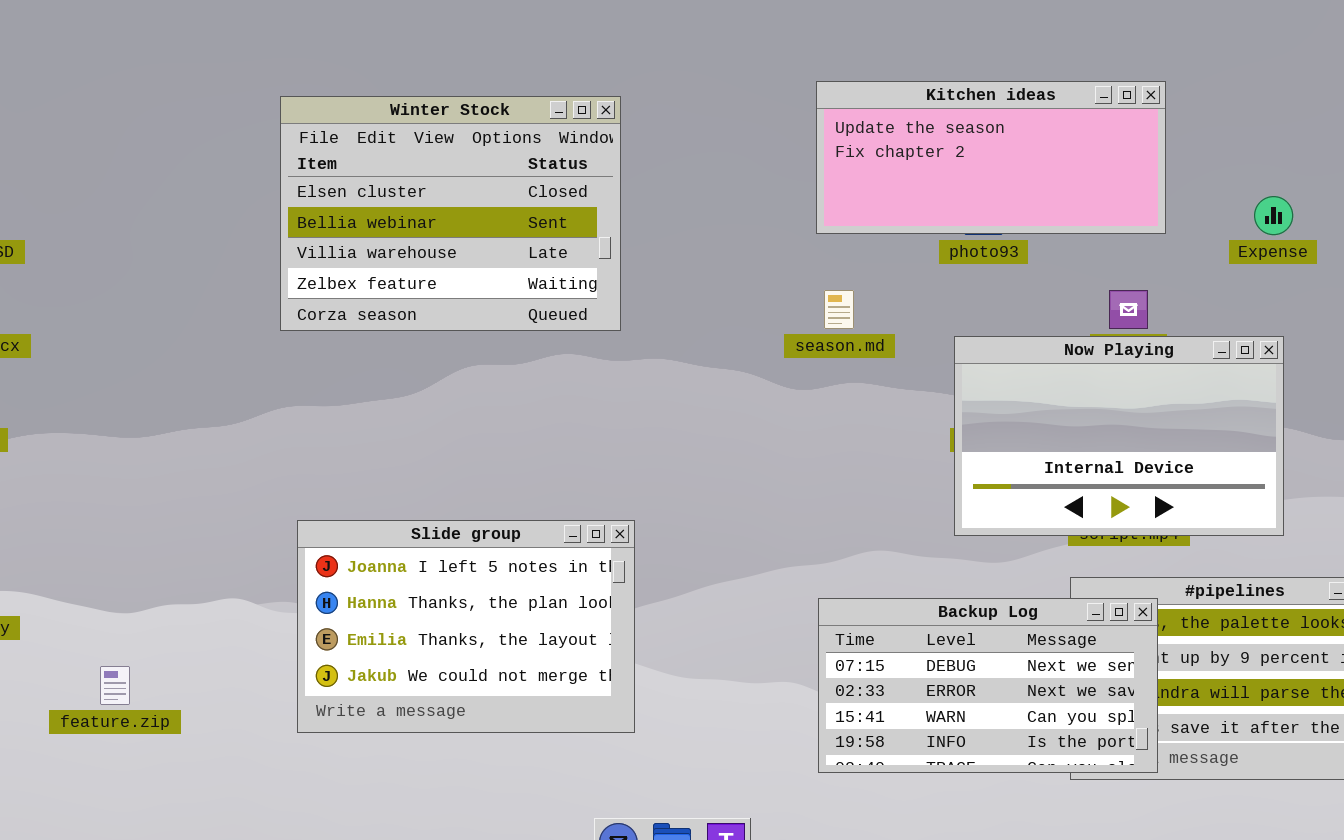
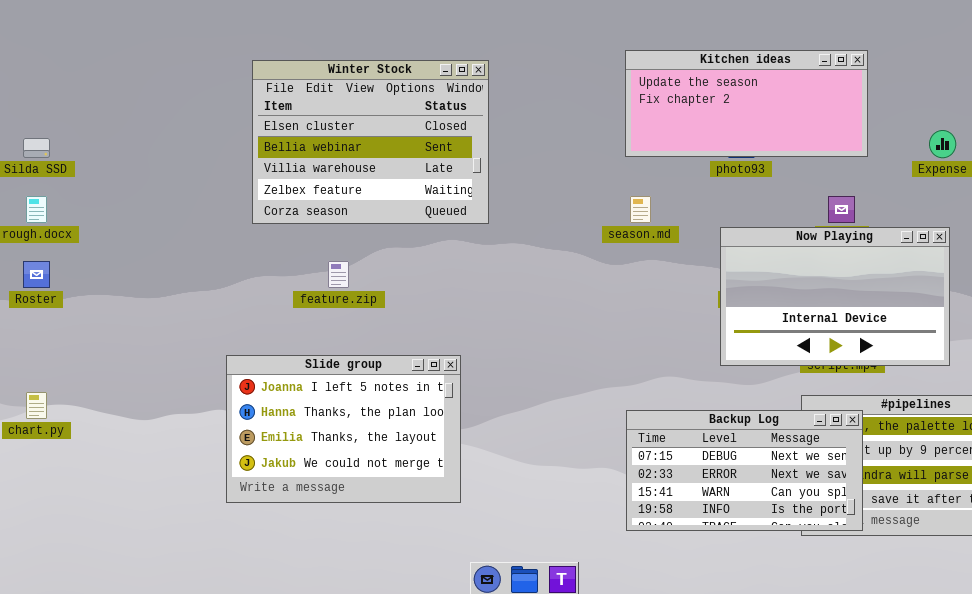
Slide group: [297,520,635,733] -> [226,355,461,503], moved
feature.zip: [100,666,130,705] -> [328,261,349,288], moved

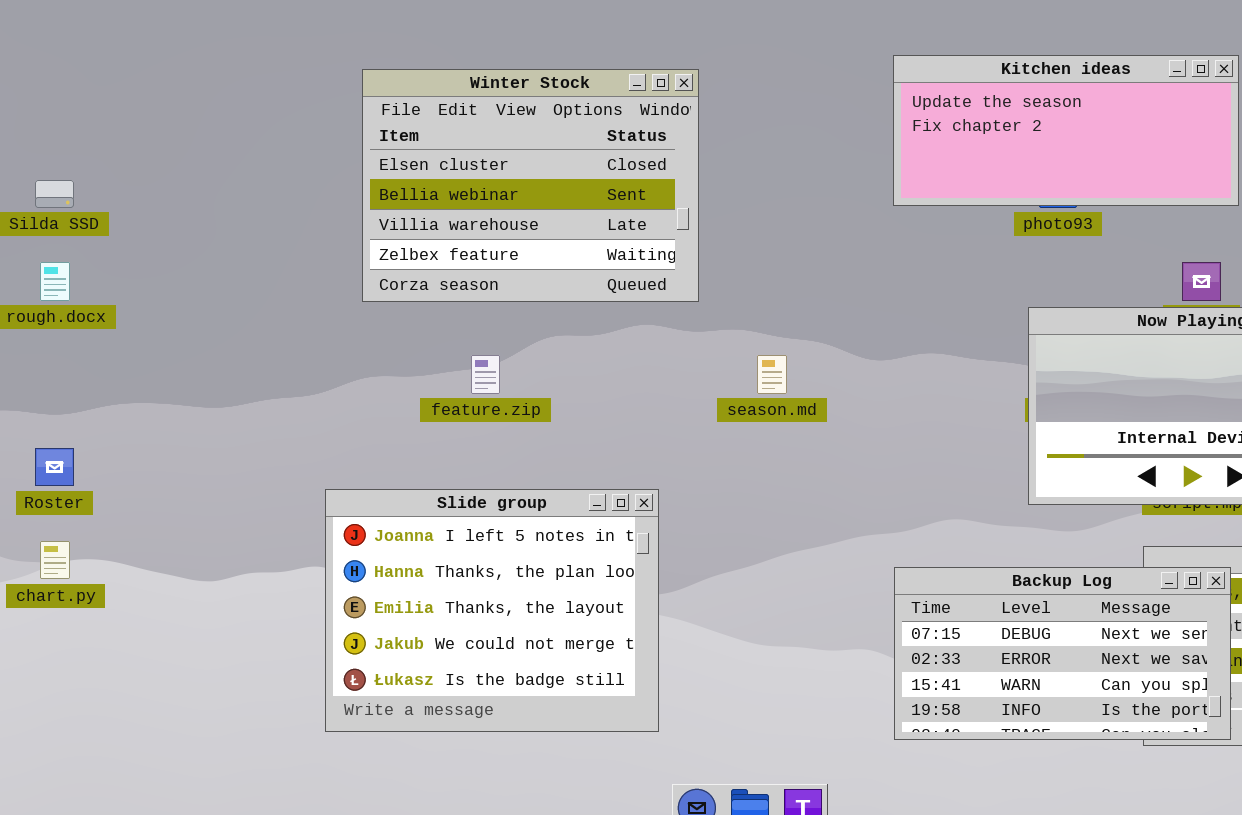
season.md: [630,196,651,223] -> [757,355,787,394], moved
Roster: [23,261,50,288] -> [35,448,74,486], moved
Slide group: [226,355,461,503] -> [325,489,659,732], resized

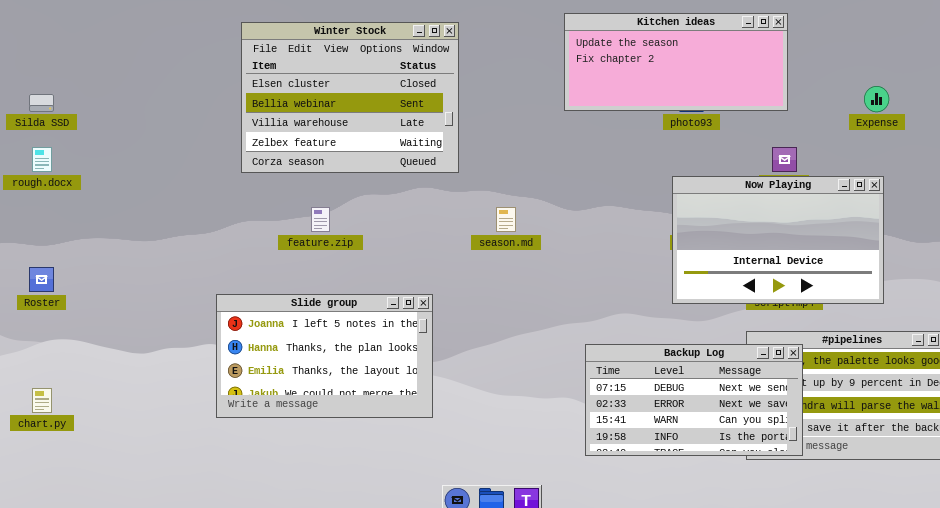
Kitchen ideas: [893,55,1239,206] -> [564,13,788,111], moved
Slide group: [325,489,659,732] -> [216,294,433,418], resized
chart.py: [40,541,70,579] -> [32,388,52,413], moved

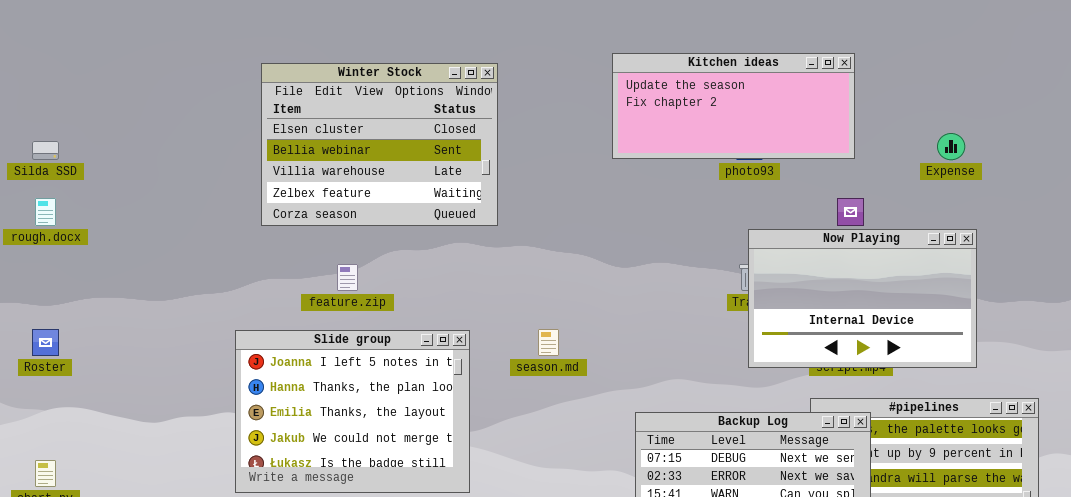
Now Playing: [672,176,884,304] -> [748,229,977,368], moved
season.md: [496,207,516,232] -> [538,329,559,356], moved
Slide group: [216,294,433,418] -> [235,330,470,493], resized

